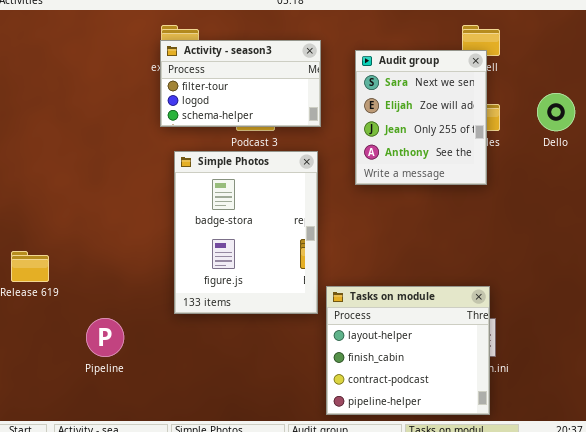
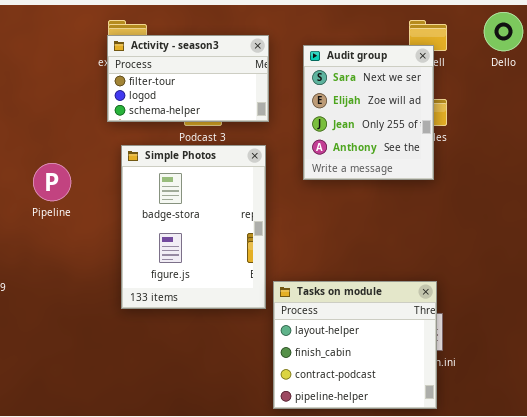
Dello: [537,93,575,131] -> [484,12,523,51], moved
Pipeline: [86,318,124,357] -> [33,163,71,201], moved

